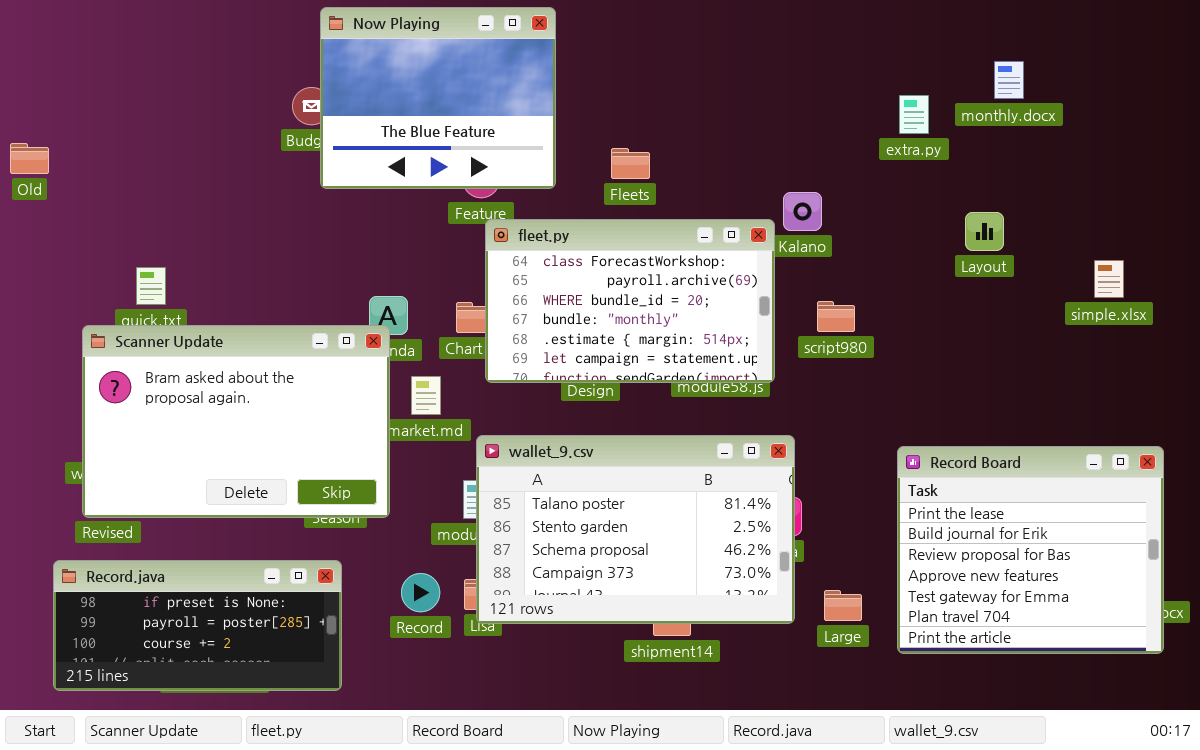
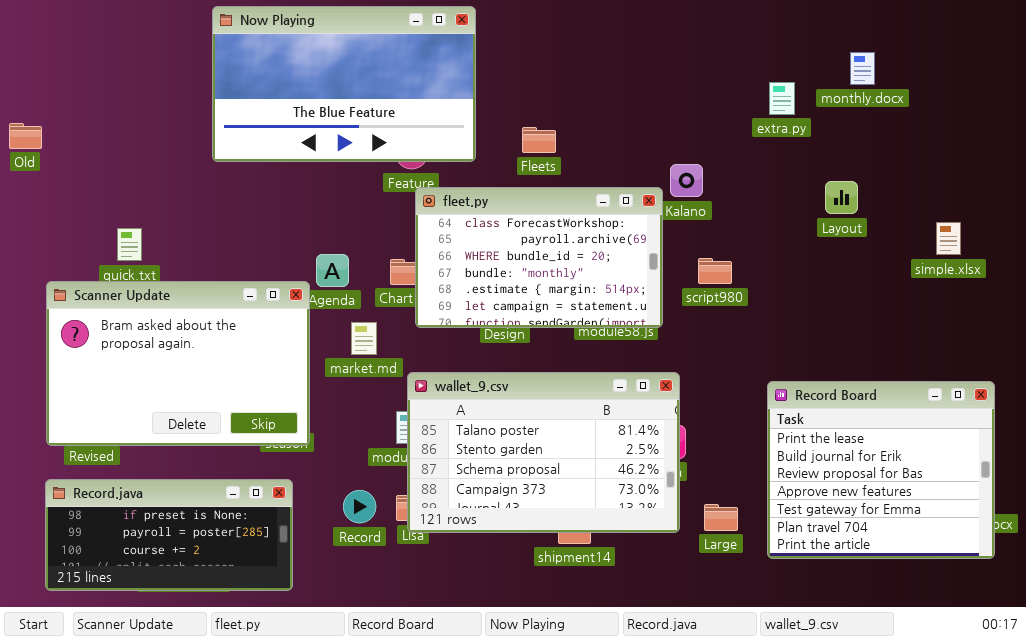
Now Playing: [320,7,556,189] -> [212,6,476,162], resized
Scanner Update: [82,325,390,518] -> [46,281,310,446], moved

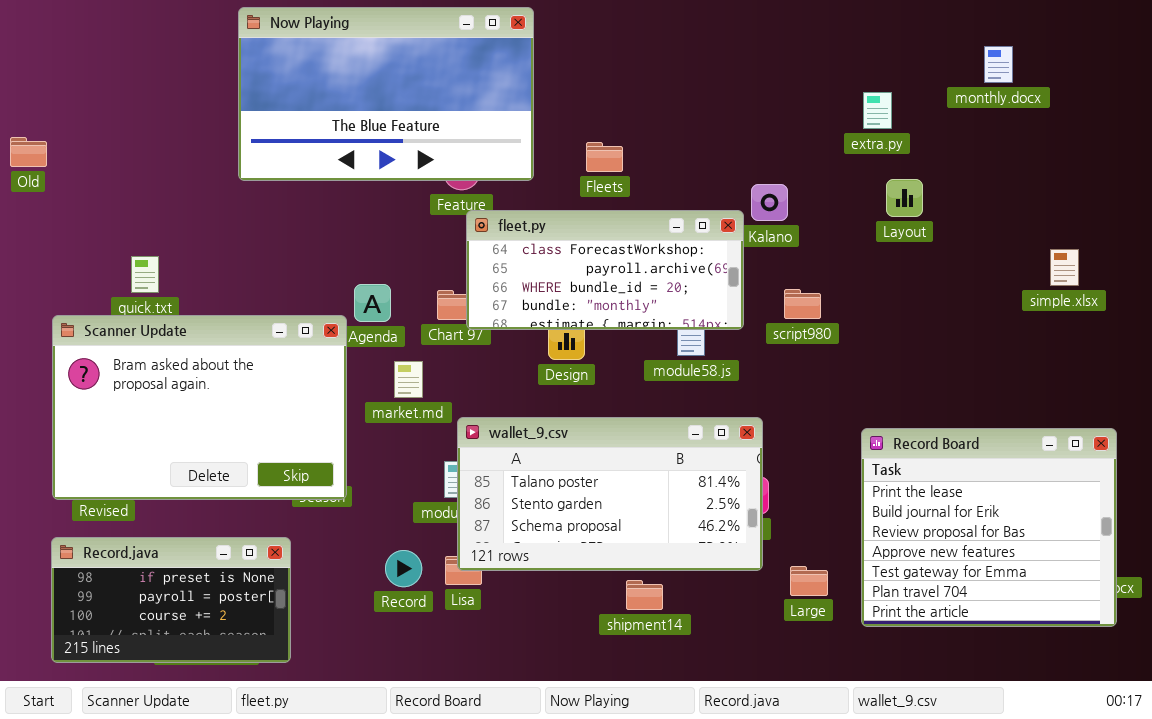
monthly.docx: [850,52,875,85] -> [984,46,1013,83], moved
Layout: [825,181,858,214] -> [886,179,923,217], moved
fleet.py: [415,187,663,328] -> [466,210,744,330], resized
wallet_9.csv: [407,372,680,533] -> [457,417,763,571], resized
Record.java: [45,479,293,591] -> [51,537,291,663], resized

